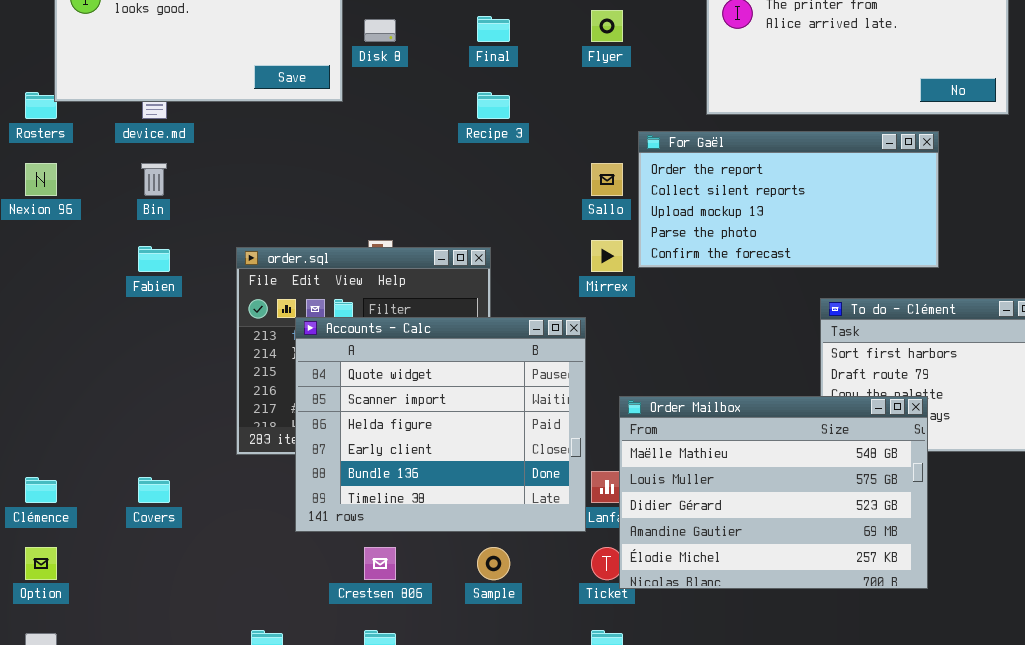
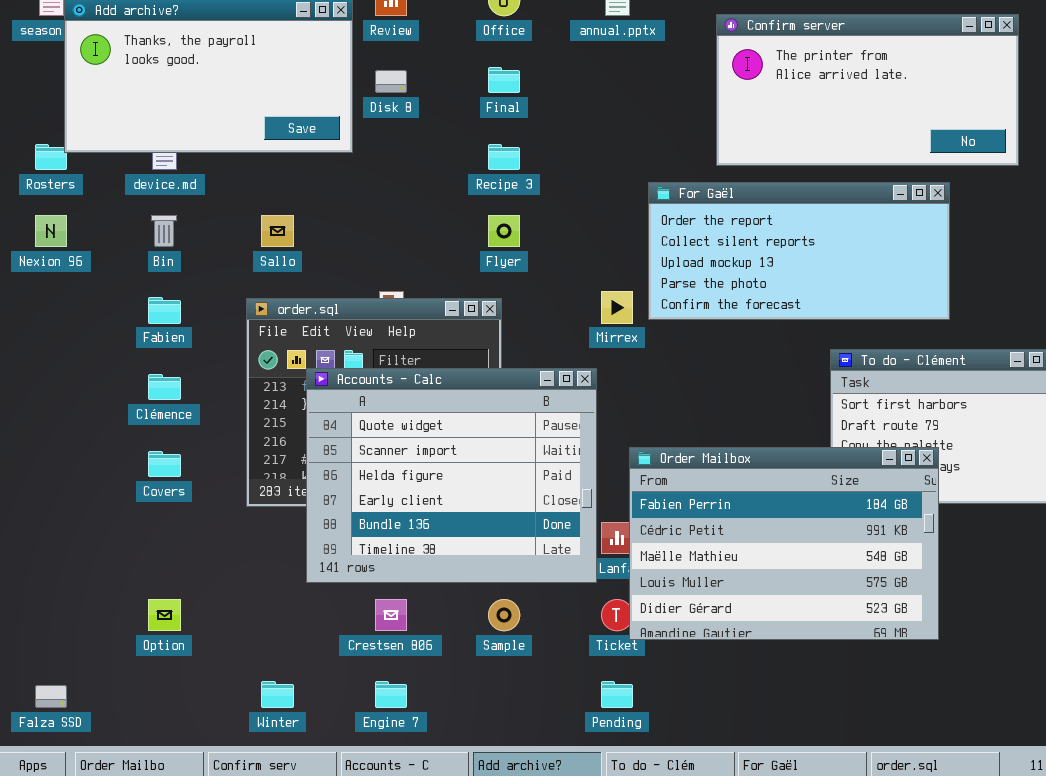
Flyer: [591,10,623,42] -> [488,215,520,247], moved
Sallo: [591,163,623,196] -> [261,215,294,247], moved
Order Mailbox: [619,396,928,589] -> [629,447,939,640], scrolled up 2 rows
Clémence: [25,477,57,503] -> [148,374,181,400], moved
Covers: [138,477,170,503] -> [148,451,181,477], moved
Option: [25,547,57,580] -> [148,599,181,631], moved

